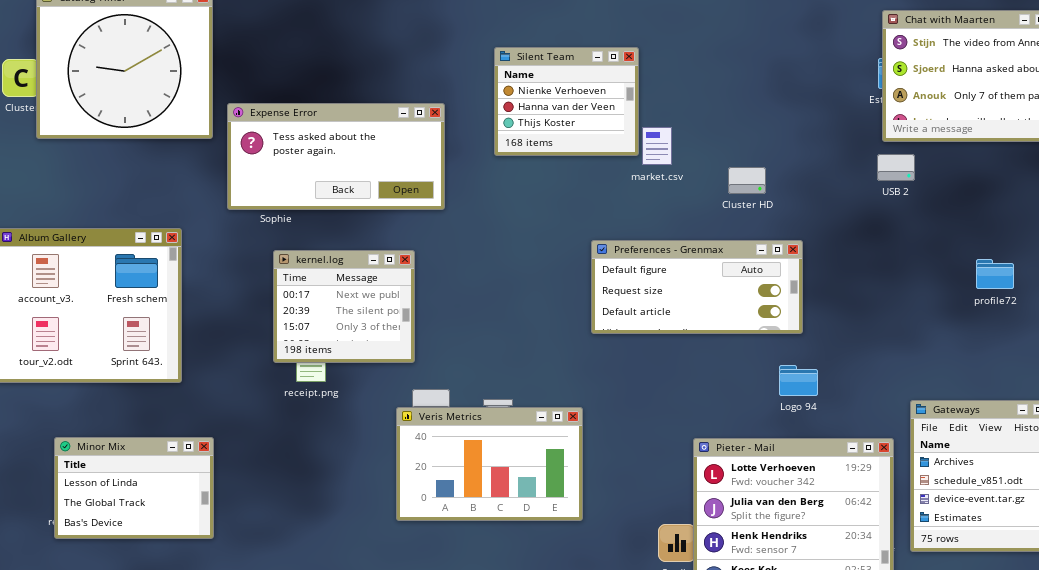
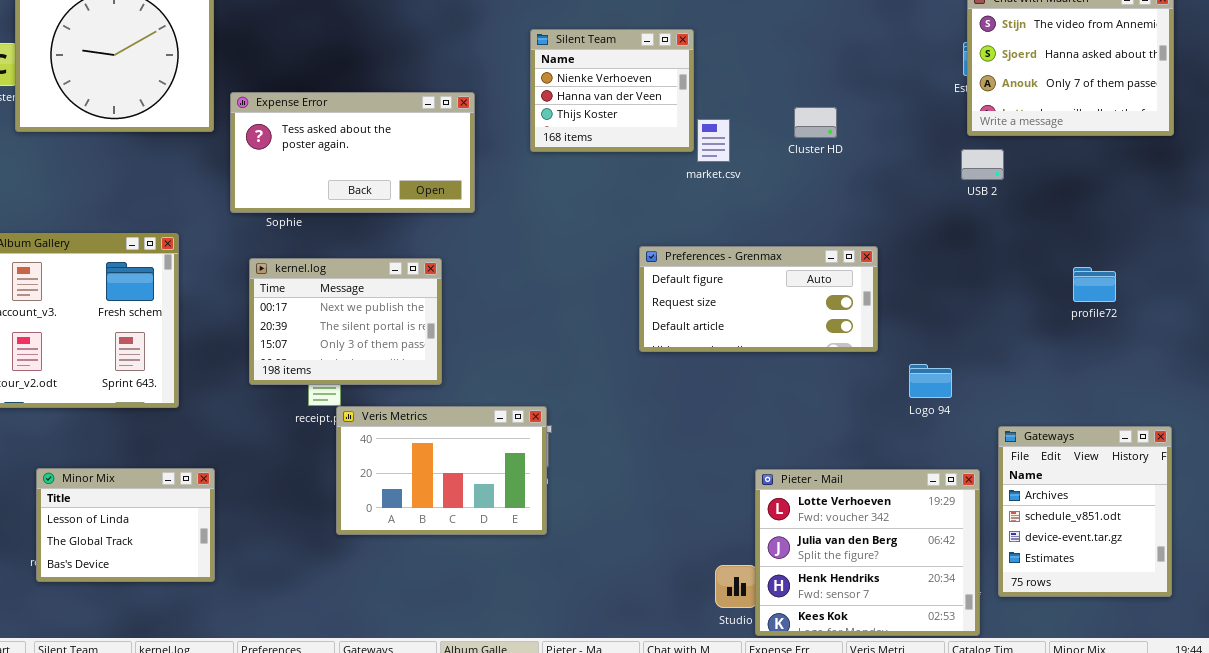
Cluster HD: [728,167,766,194] -> [794,107,837,138], moved
kernel.log: [273,250,415,363] -> [249,258,442,385], resized
Logo 94: [779,365,818,396] -> [909,364,952,398], moved
Veris Metrics: [396,407,583,521] -> [336,406,547,535], moved

